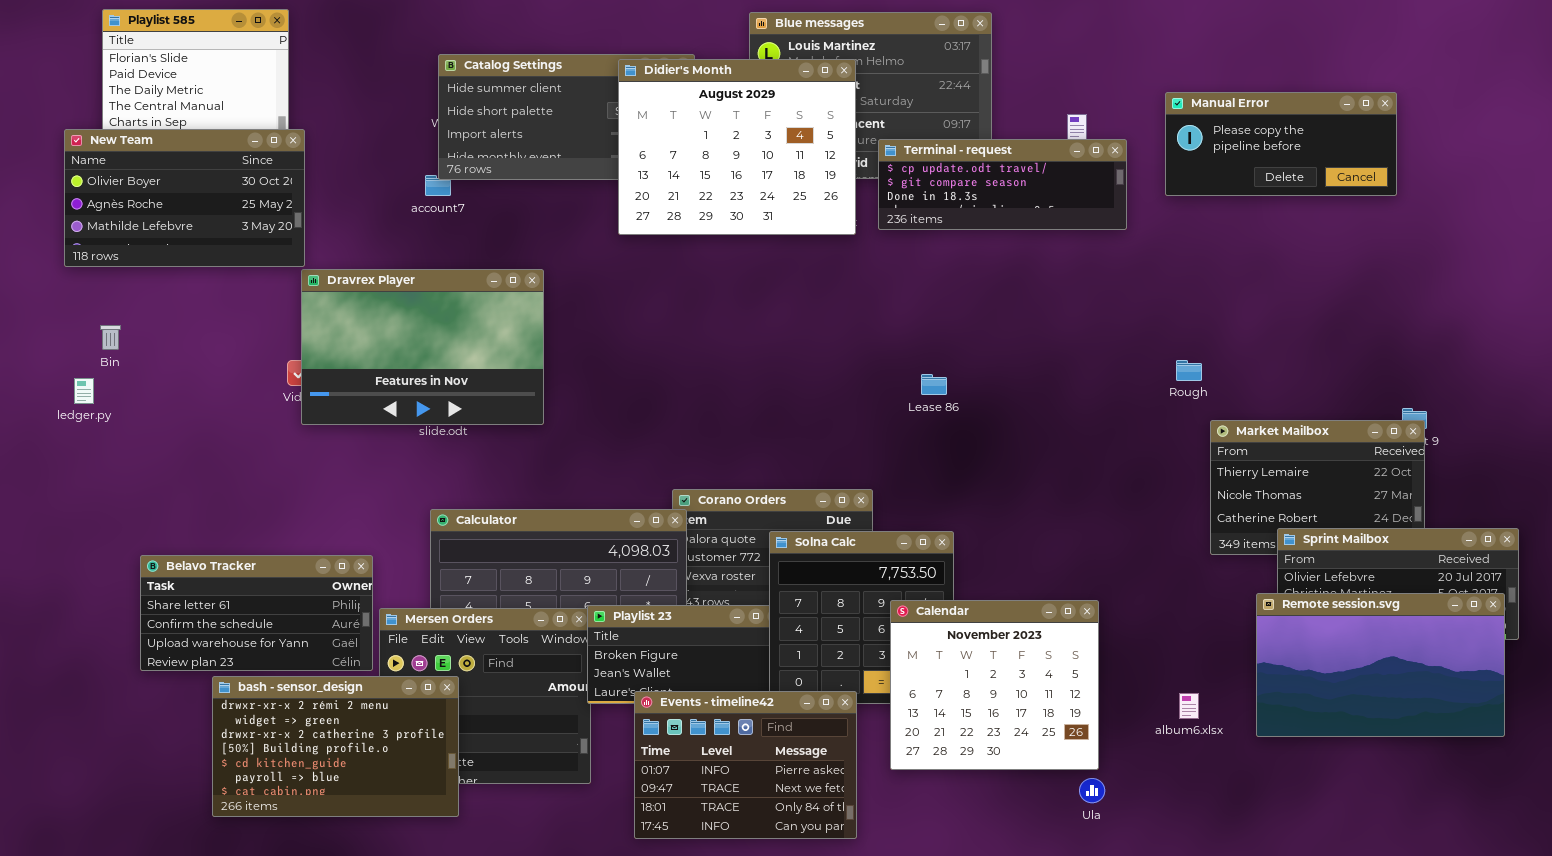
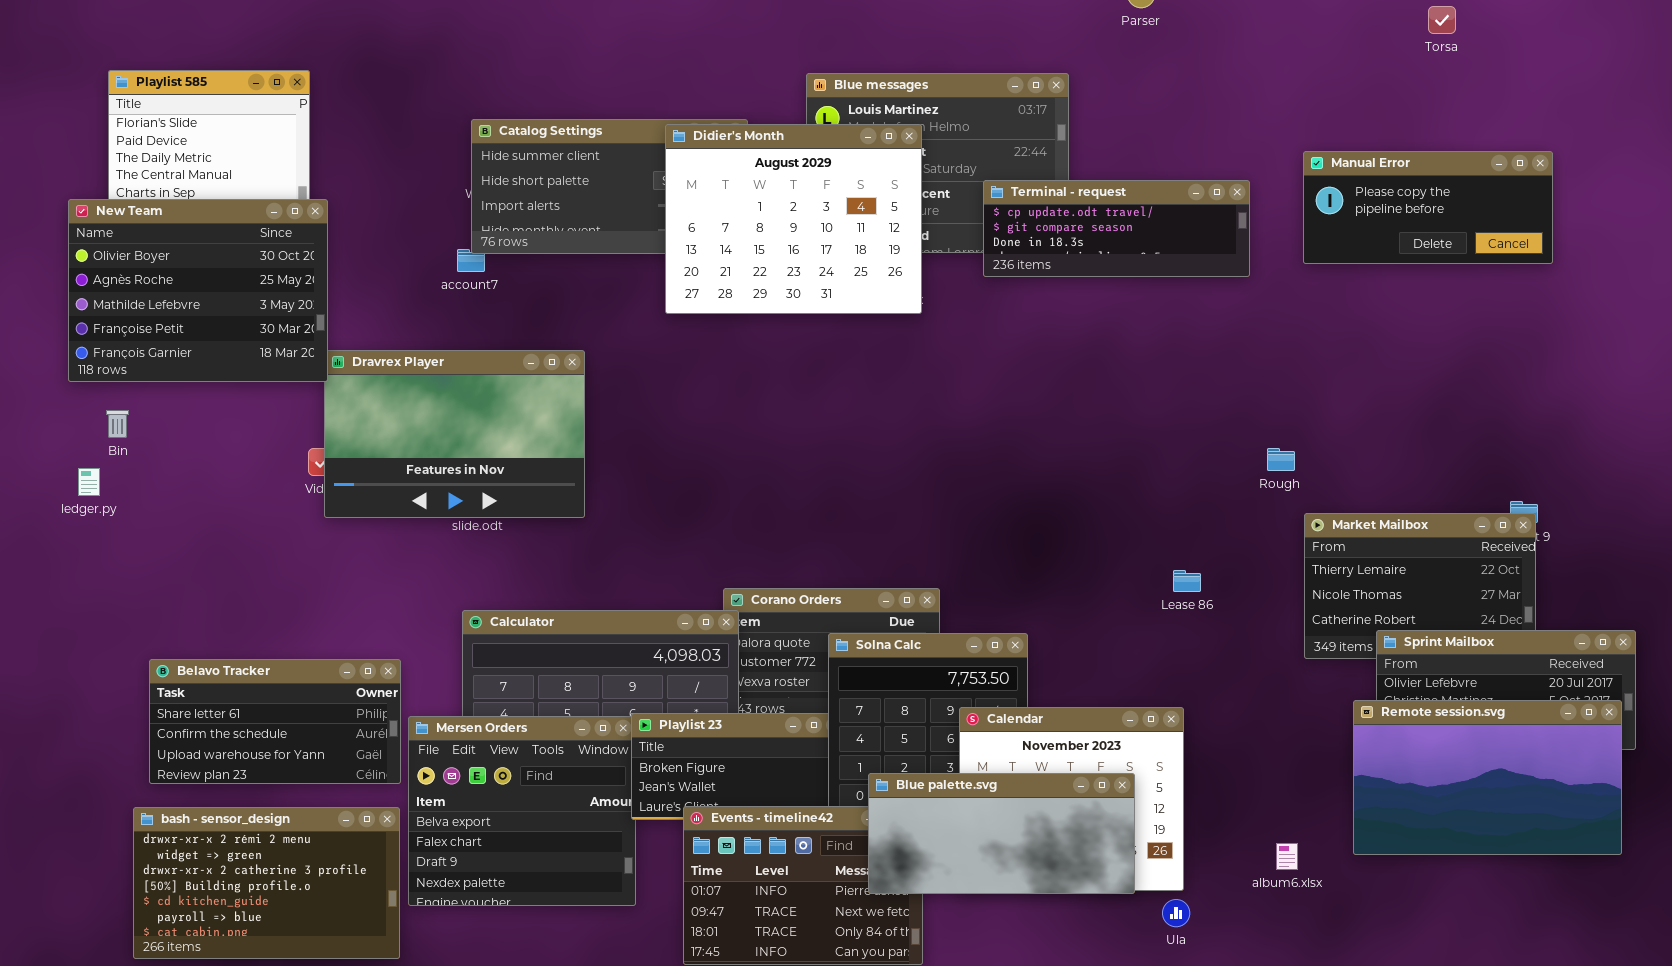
Manual Error: [1165,92,1397,196] -> [1303,151,1553,264], moved
New Team: [64,129,305,267] -> [68,199,328,382], resized
Terminal - request: [878,139,1127,230] -> [983,180,1250,277], moved
Lease 86: [921,374,947,395] -> [1173,570,1201,592], moved
Blue palette.svg: none -> [868,773,1135,894], opened
bash - sensor_design: [212,676,459,817] -> [133,807,400,959], moved
album6.xlsx: [1179,693,1199,719] -> [1276,843,1298,870], moved

